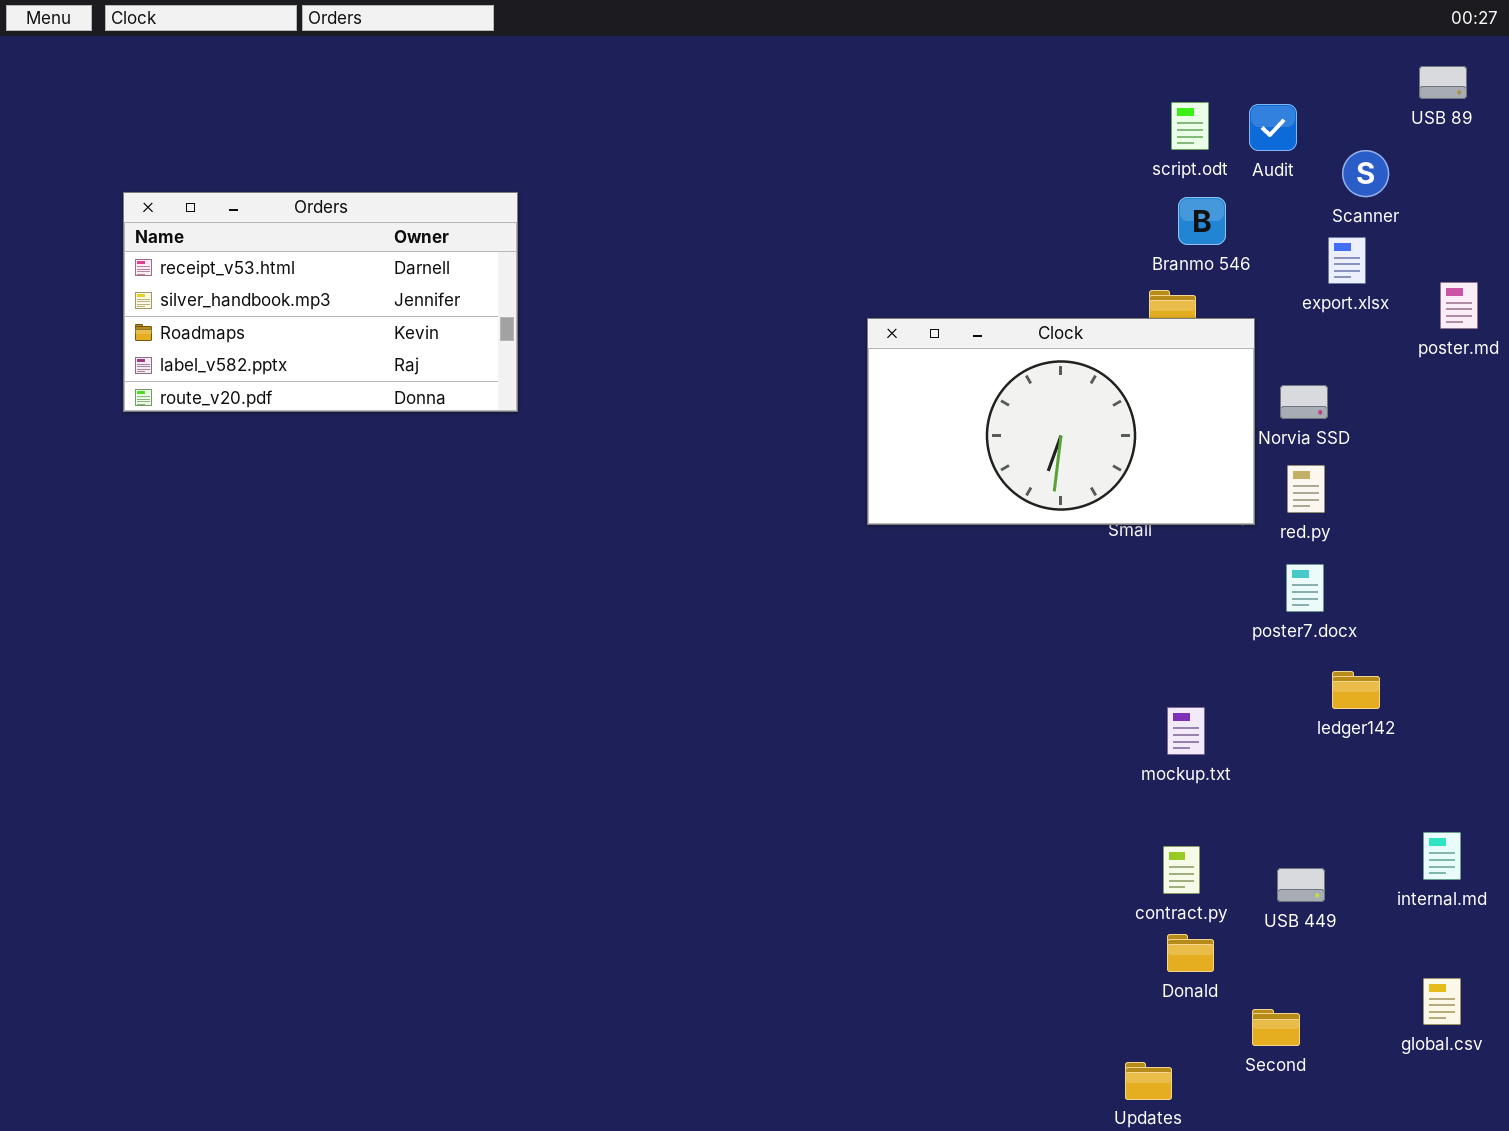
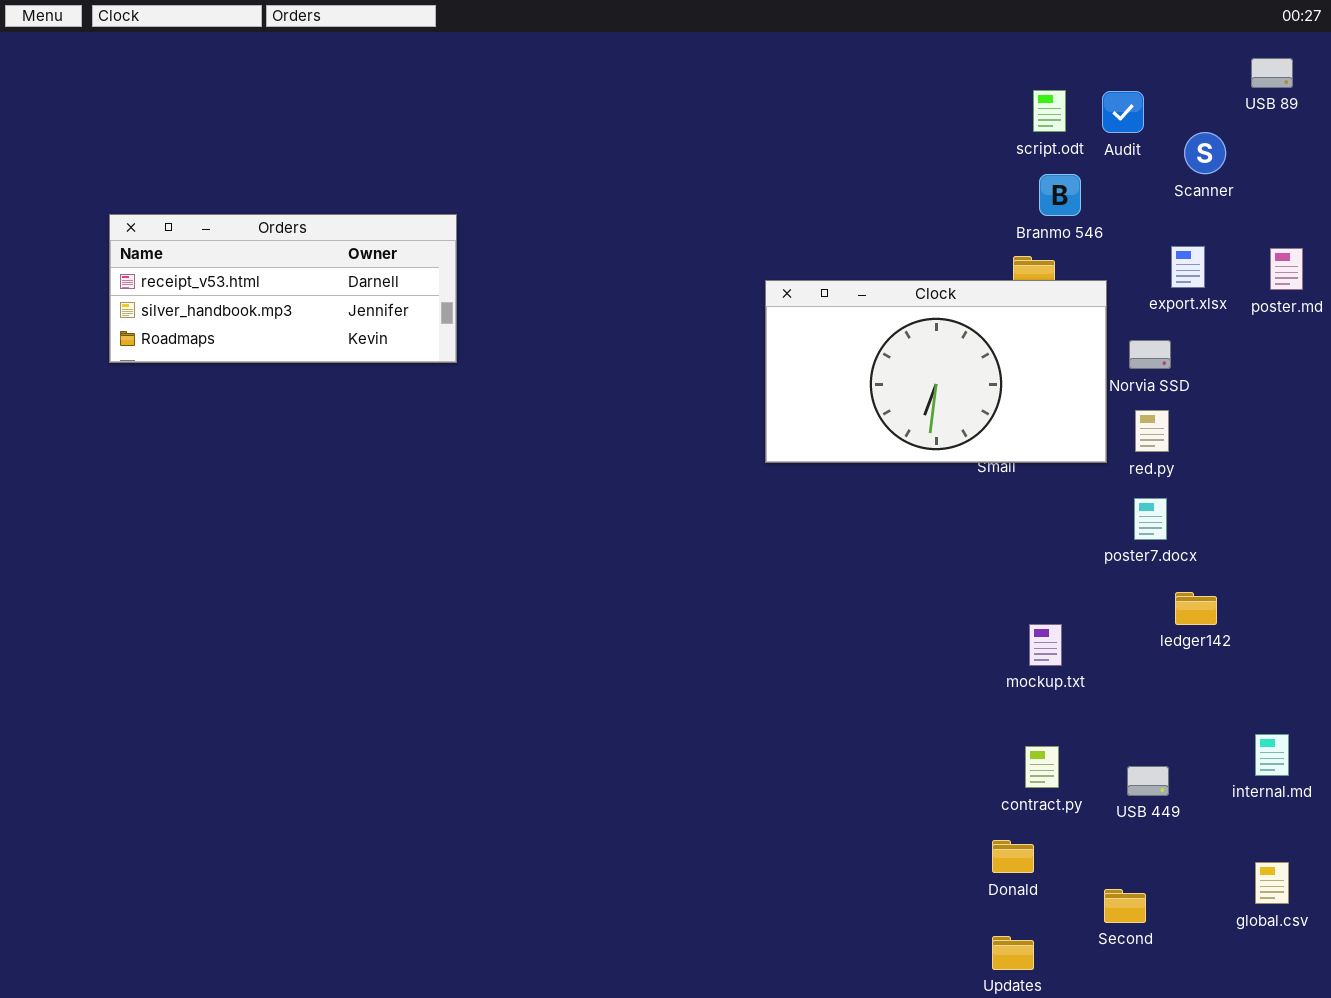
Orders: [123,192,518,412] -> [109,214,457,363], resized
export.xlsx: [1328,237,1366,284] -> [1171,246,1205,288], moved
Donald: [1167,934,1214,972] -> [992,840,1034,873], moved

